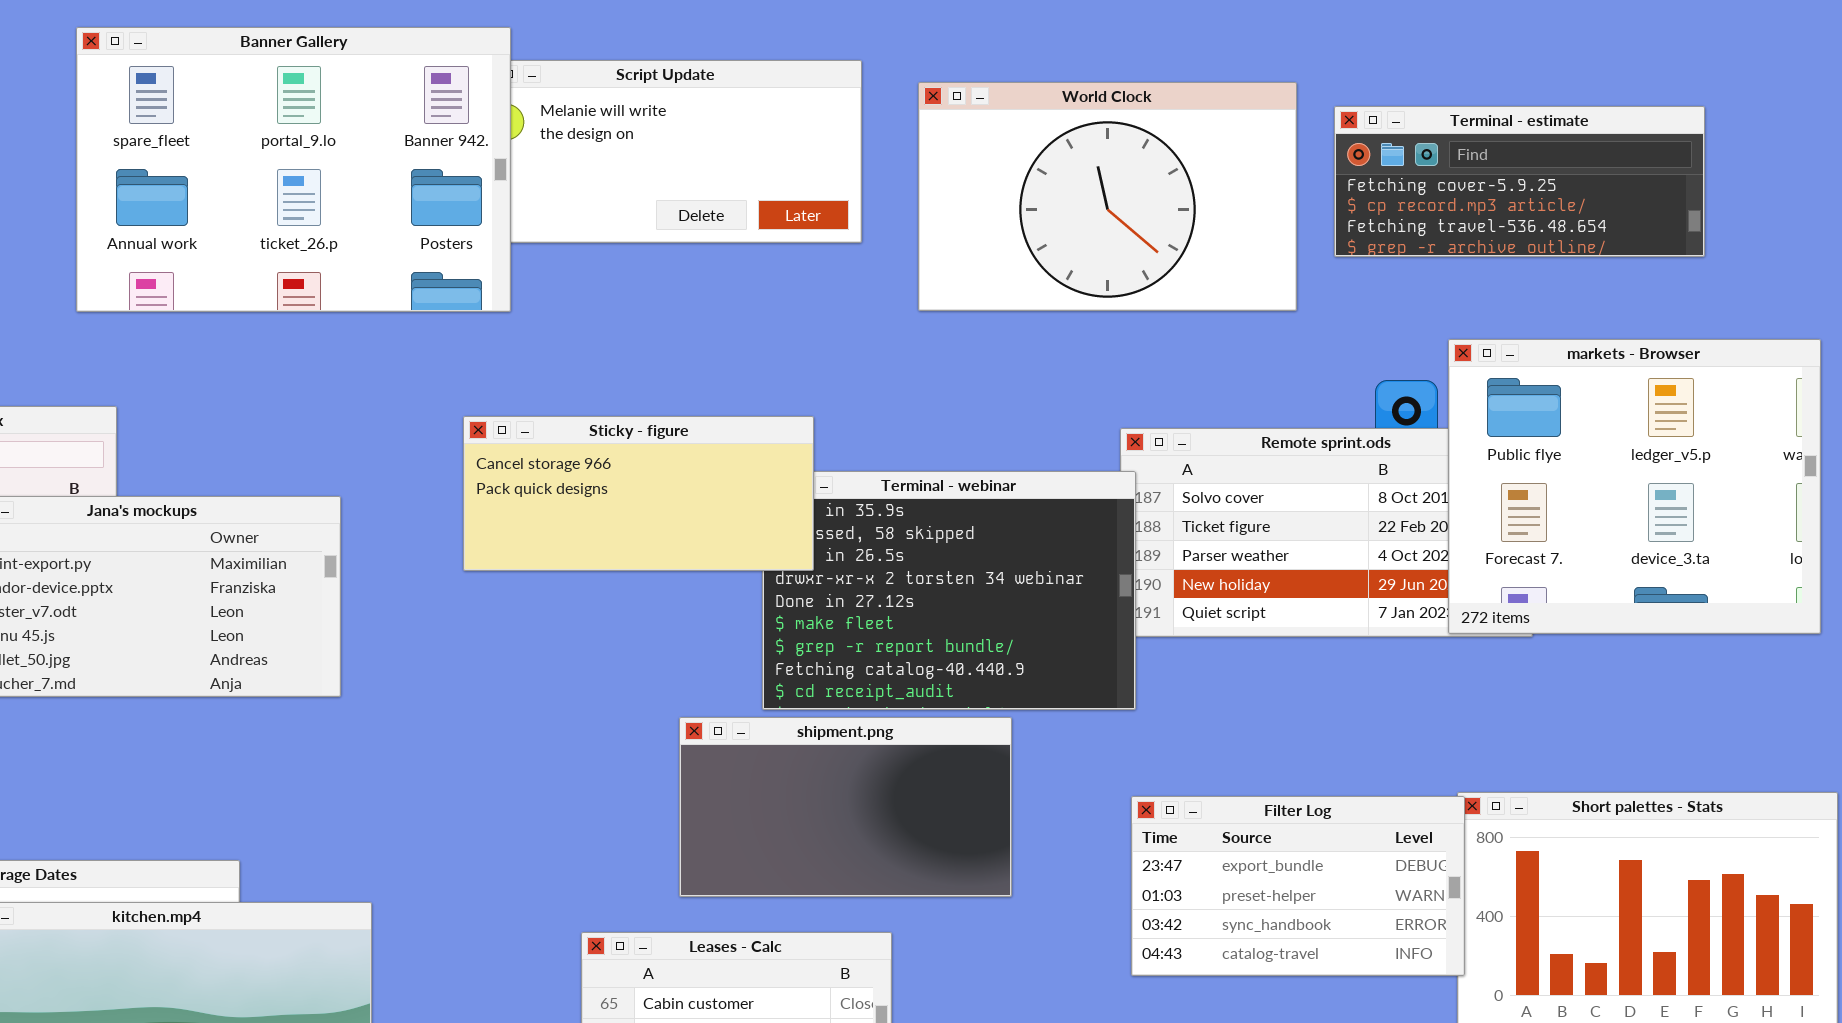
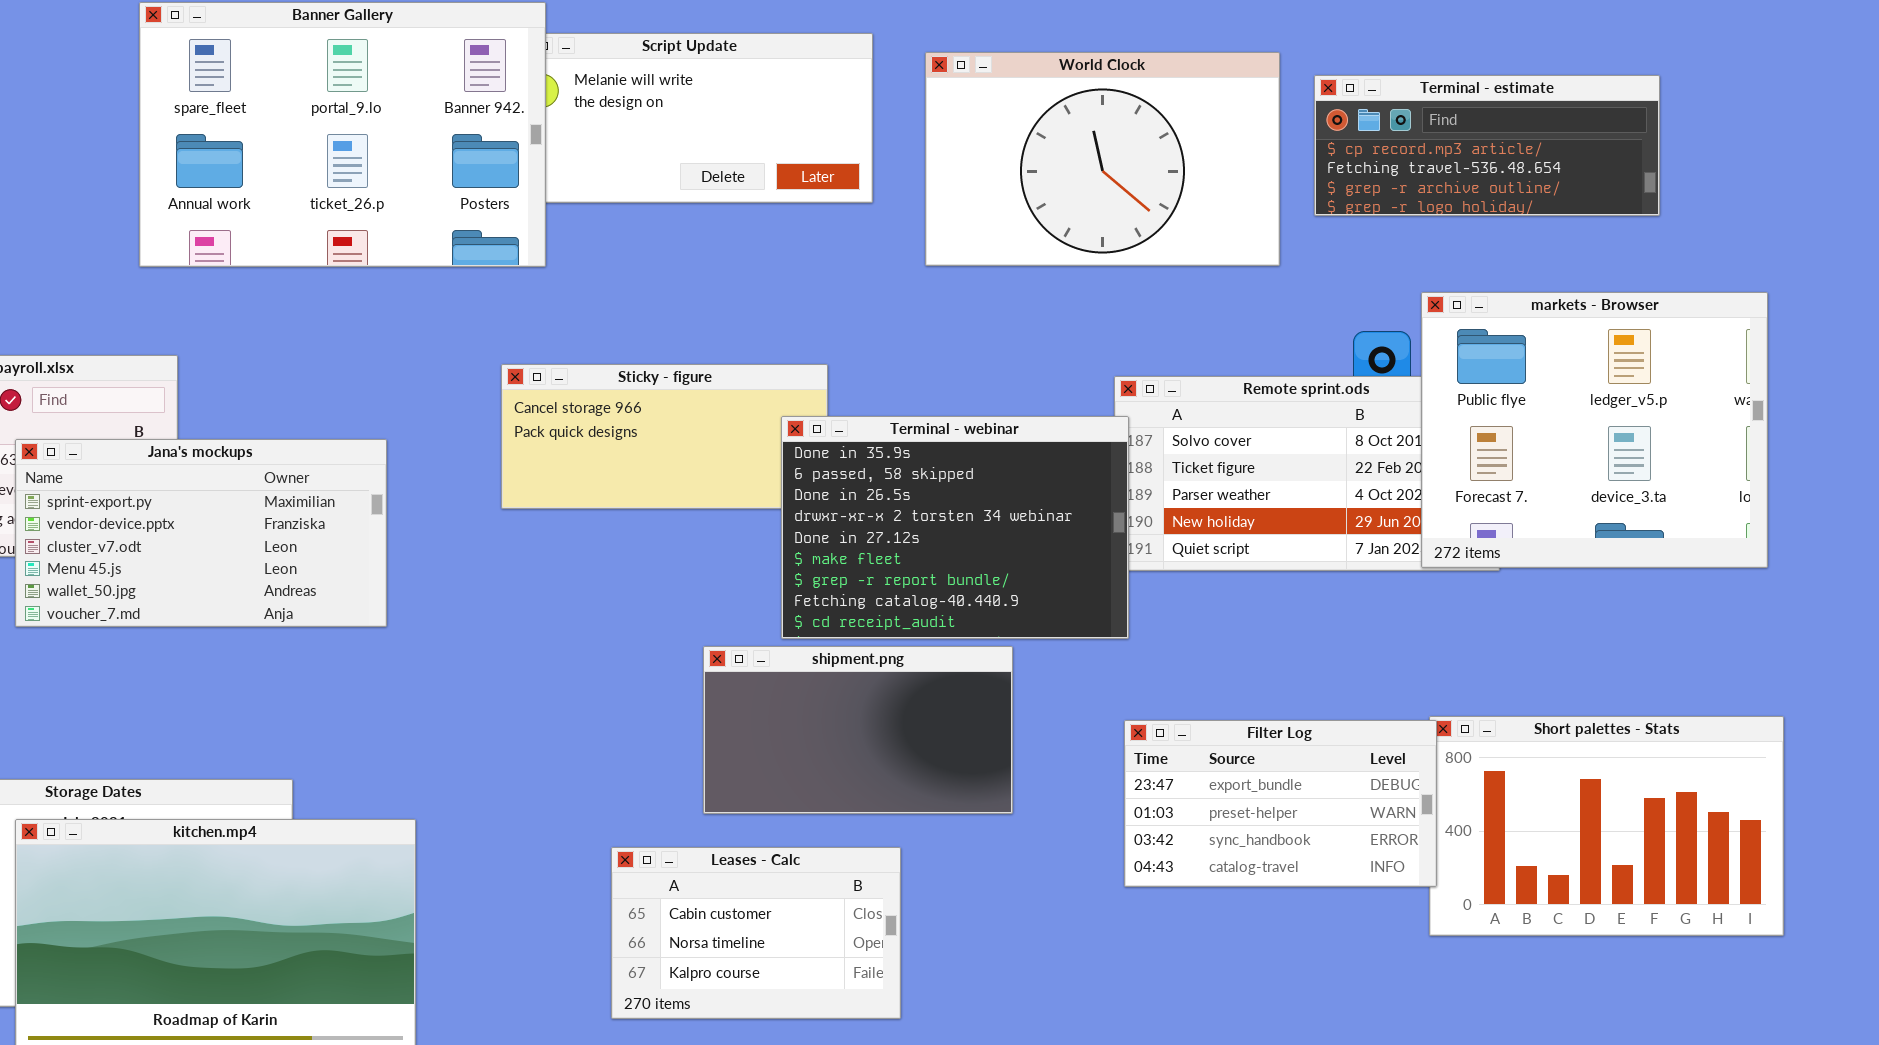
Terminal - estimate: [1334,106,1705,257] -> [1314,75,1660,216], scrolled down 1 row
Terminal - webinar: [762,471,1136,710] -> [781,416,1129,639], raised

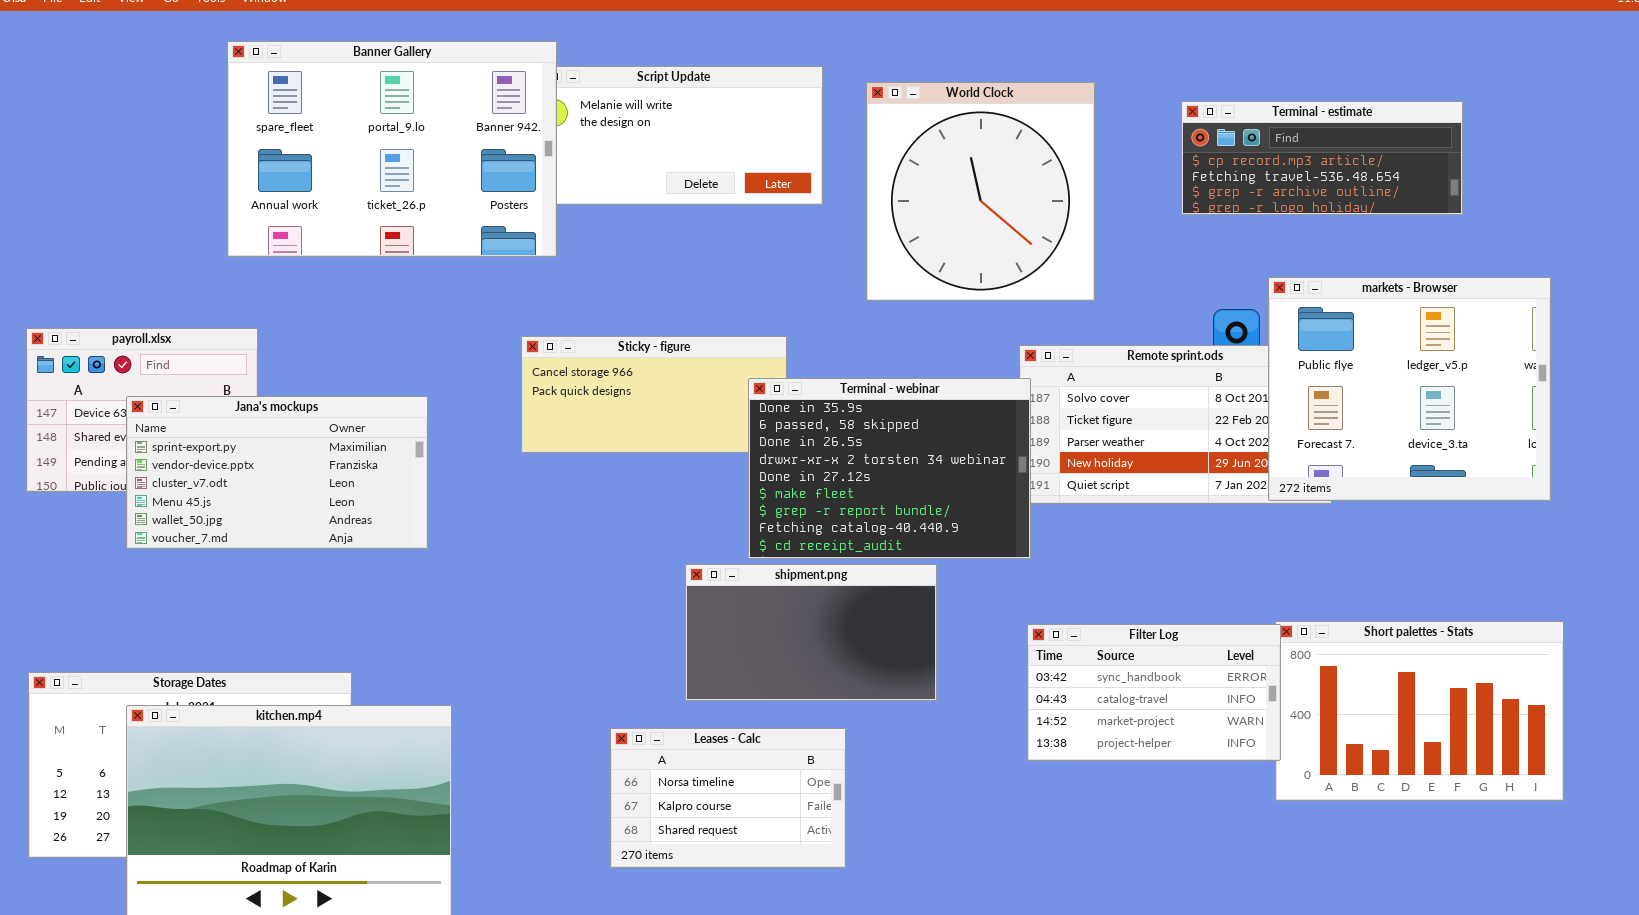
World Clock: [925,52,1280,266] -> [866,82,1095,301], resized
Filter Log: [1124,720,1437,887] -> [1027,624,1281,761], scrolled down 2 rows
Leases - Calc: [611,847,901,1019] -> [610,728,846,868], scrolled down 1 row

